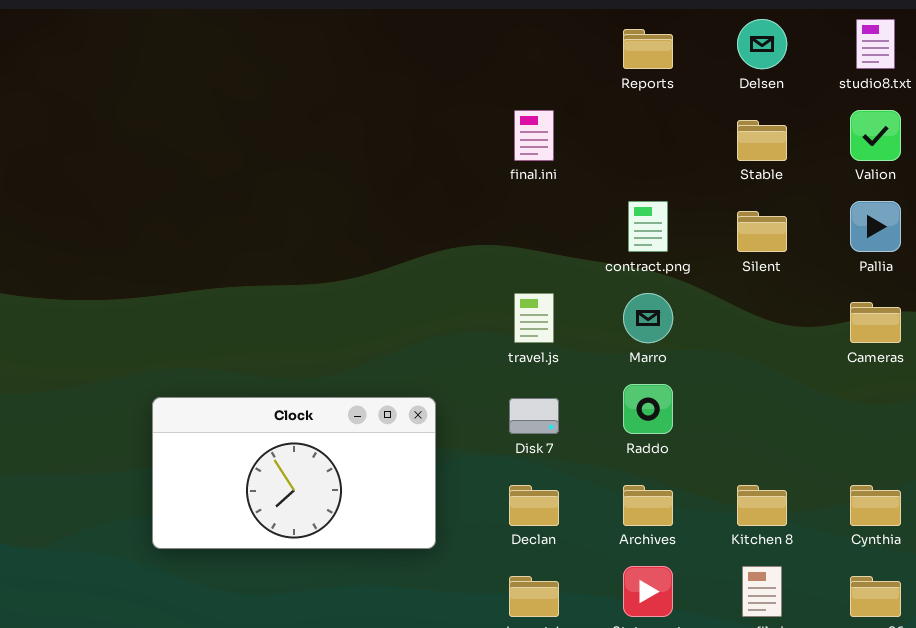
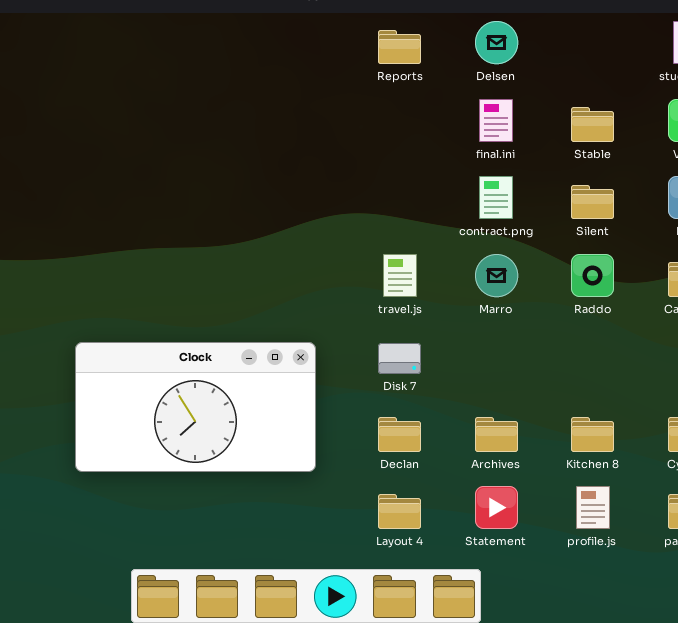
Delsen: [737,19,787,69] -> [475,21,518,64], moved
Reports: [623,29,673,69] -> [378,30,421,64], moved
final.ini: [514,110,554,161] -> [479,99,513,142], moved
Raddo: [623,384,673,434] -> [571,254,614,297], moved

